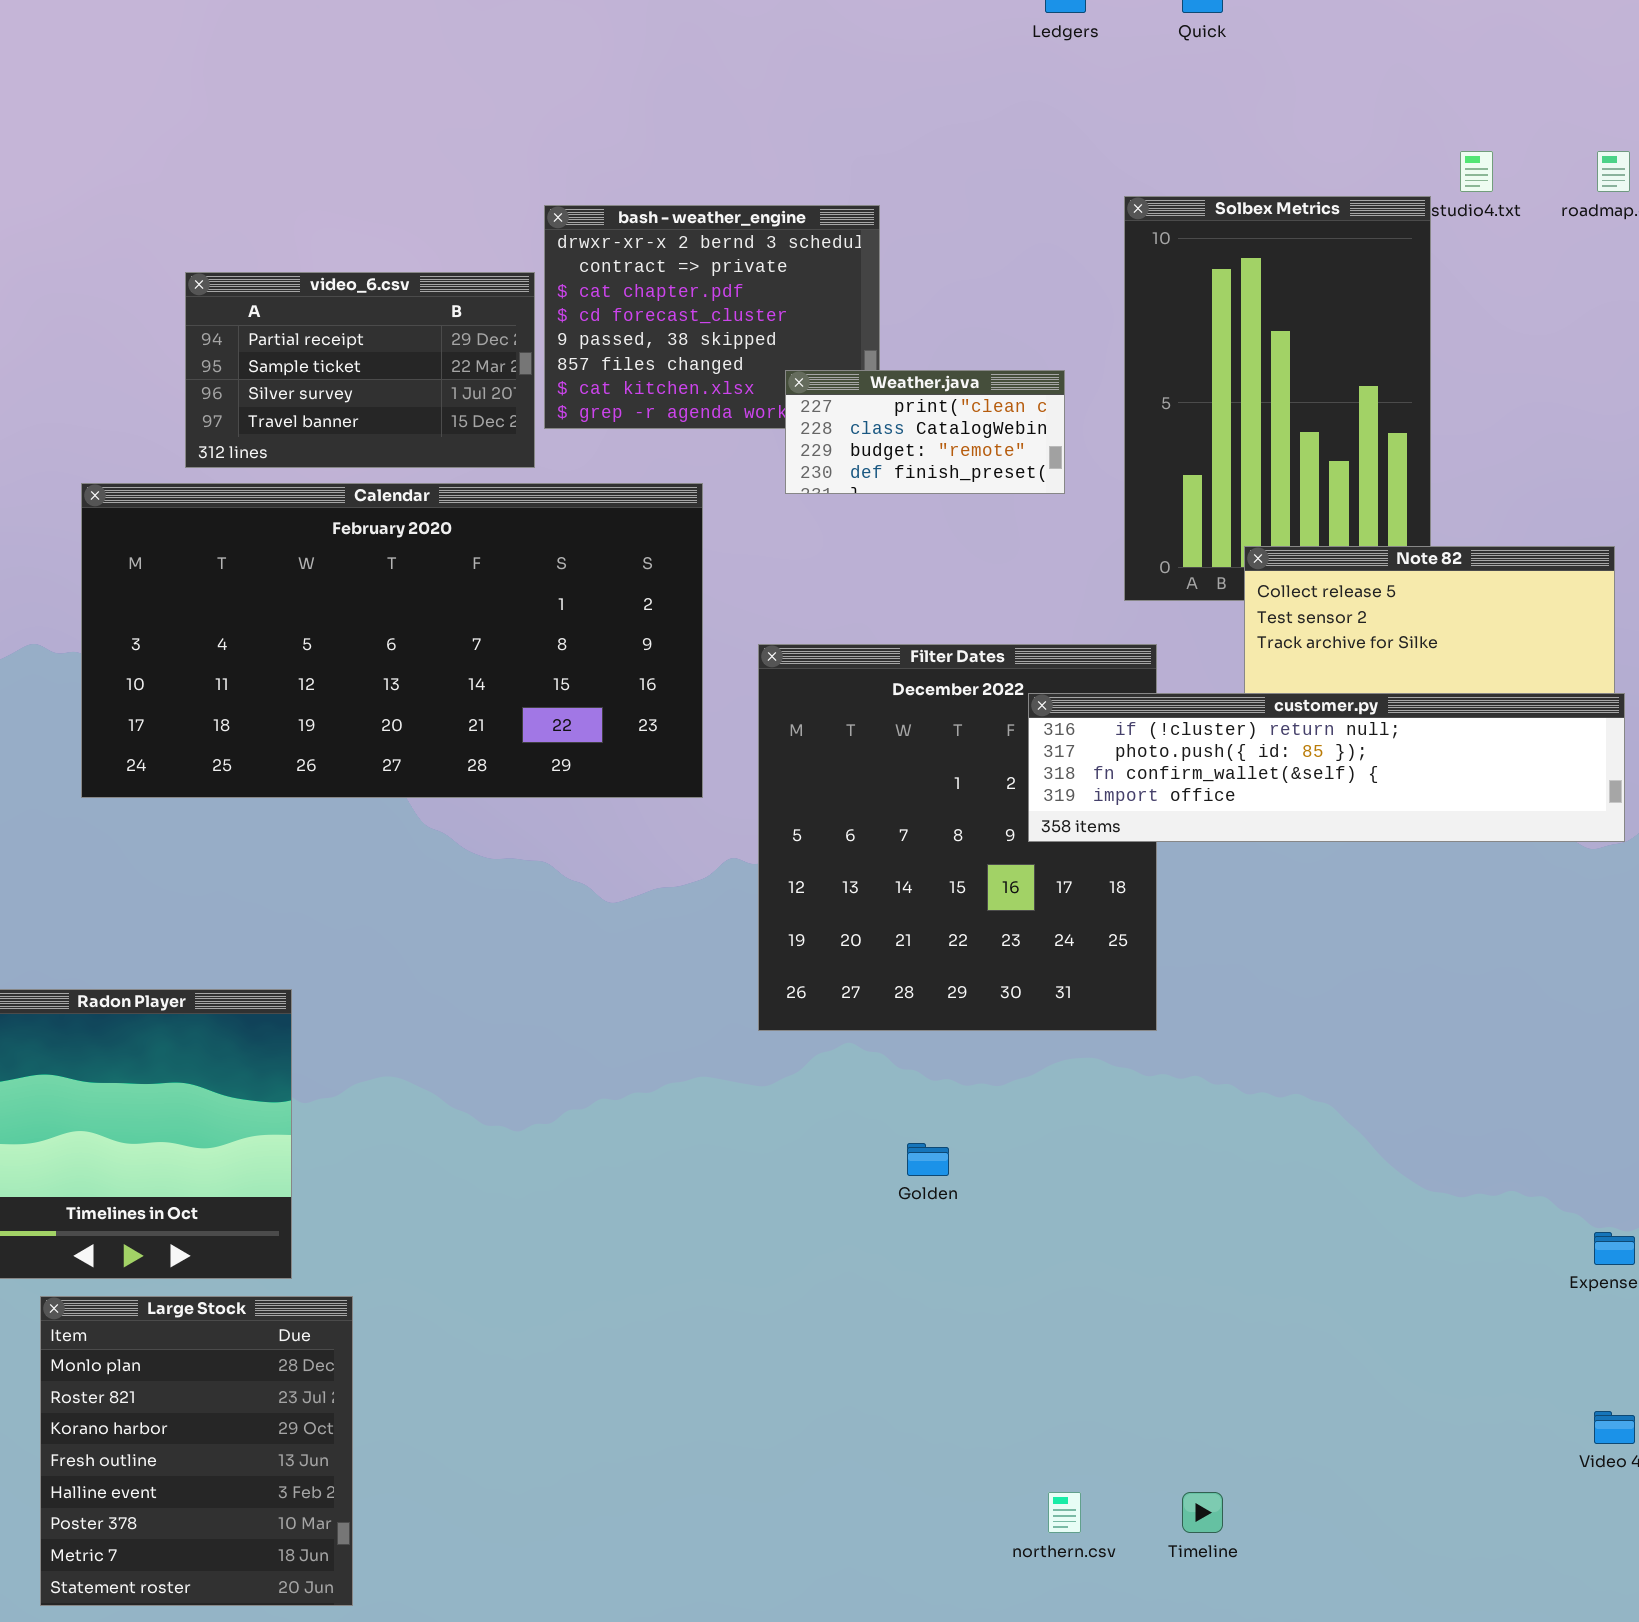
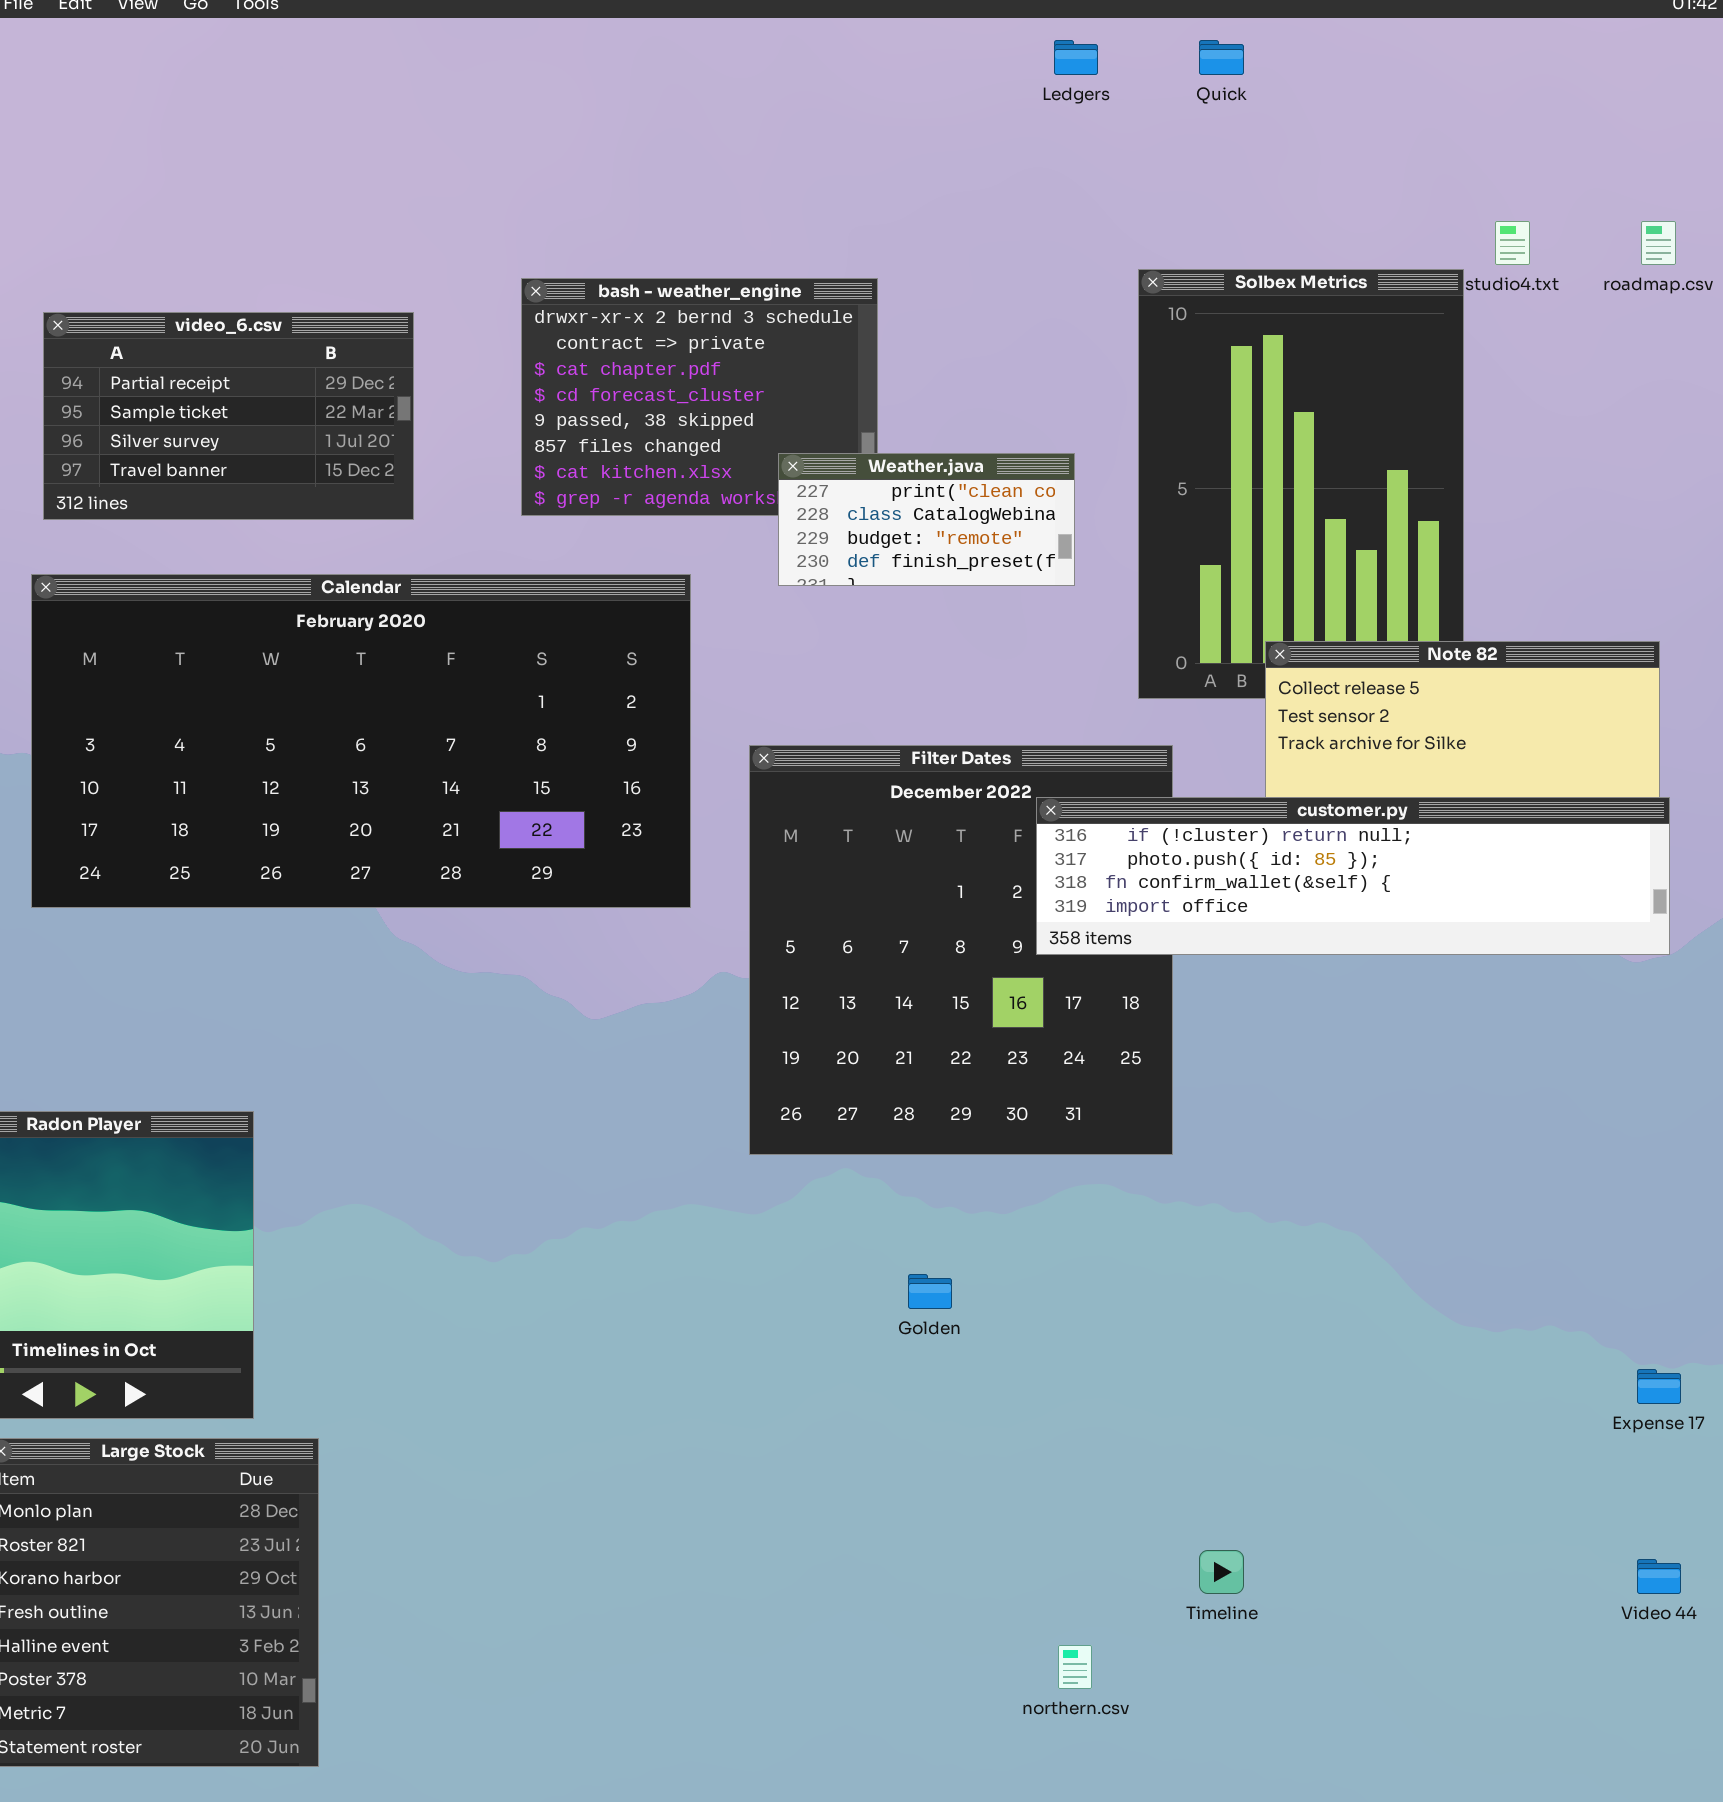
video_6.csv: [185,272,535,468] -> [43,312,414,520], moved
Timeline: [1182,1492,1223,1533] -> [1199,1550,1244,1594], moved

